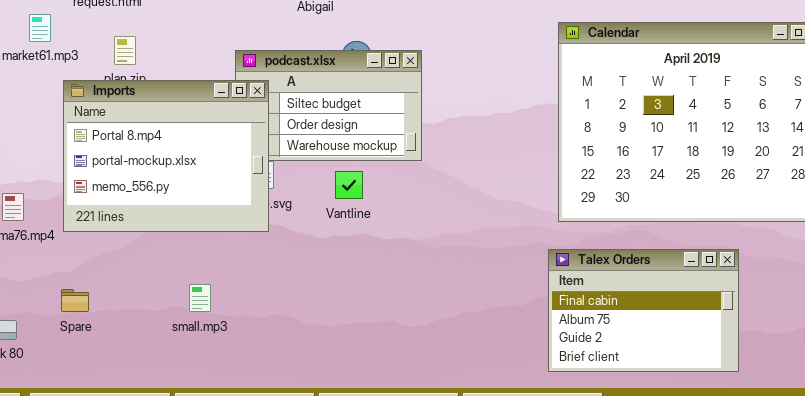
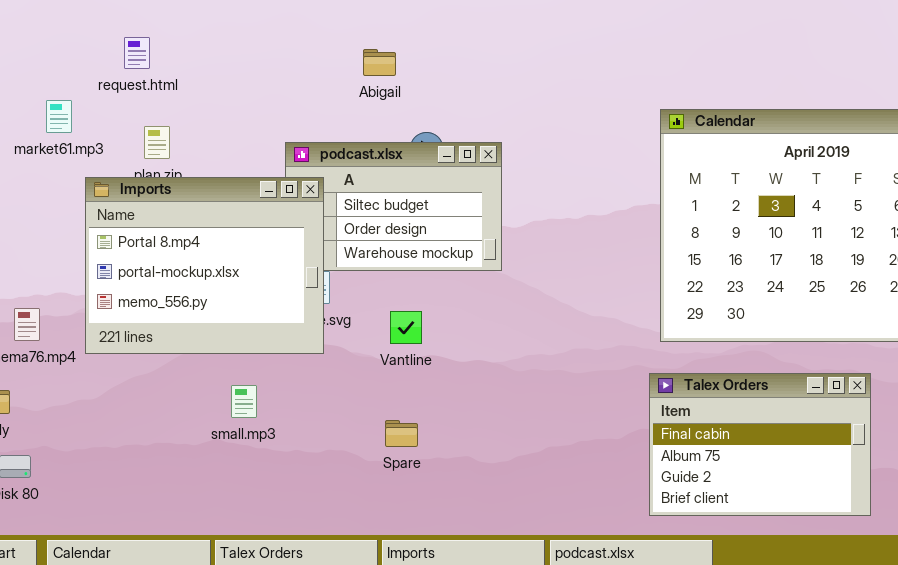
Vantline: [335,171,363,199] -> [390,311,422,344], moved
small.mp3: [189,284,211,312] -> [231,385,257,418], moved
Spare: [61,289,89,312] -> [385,420,418,447], moved

